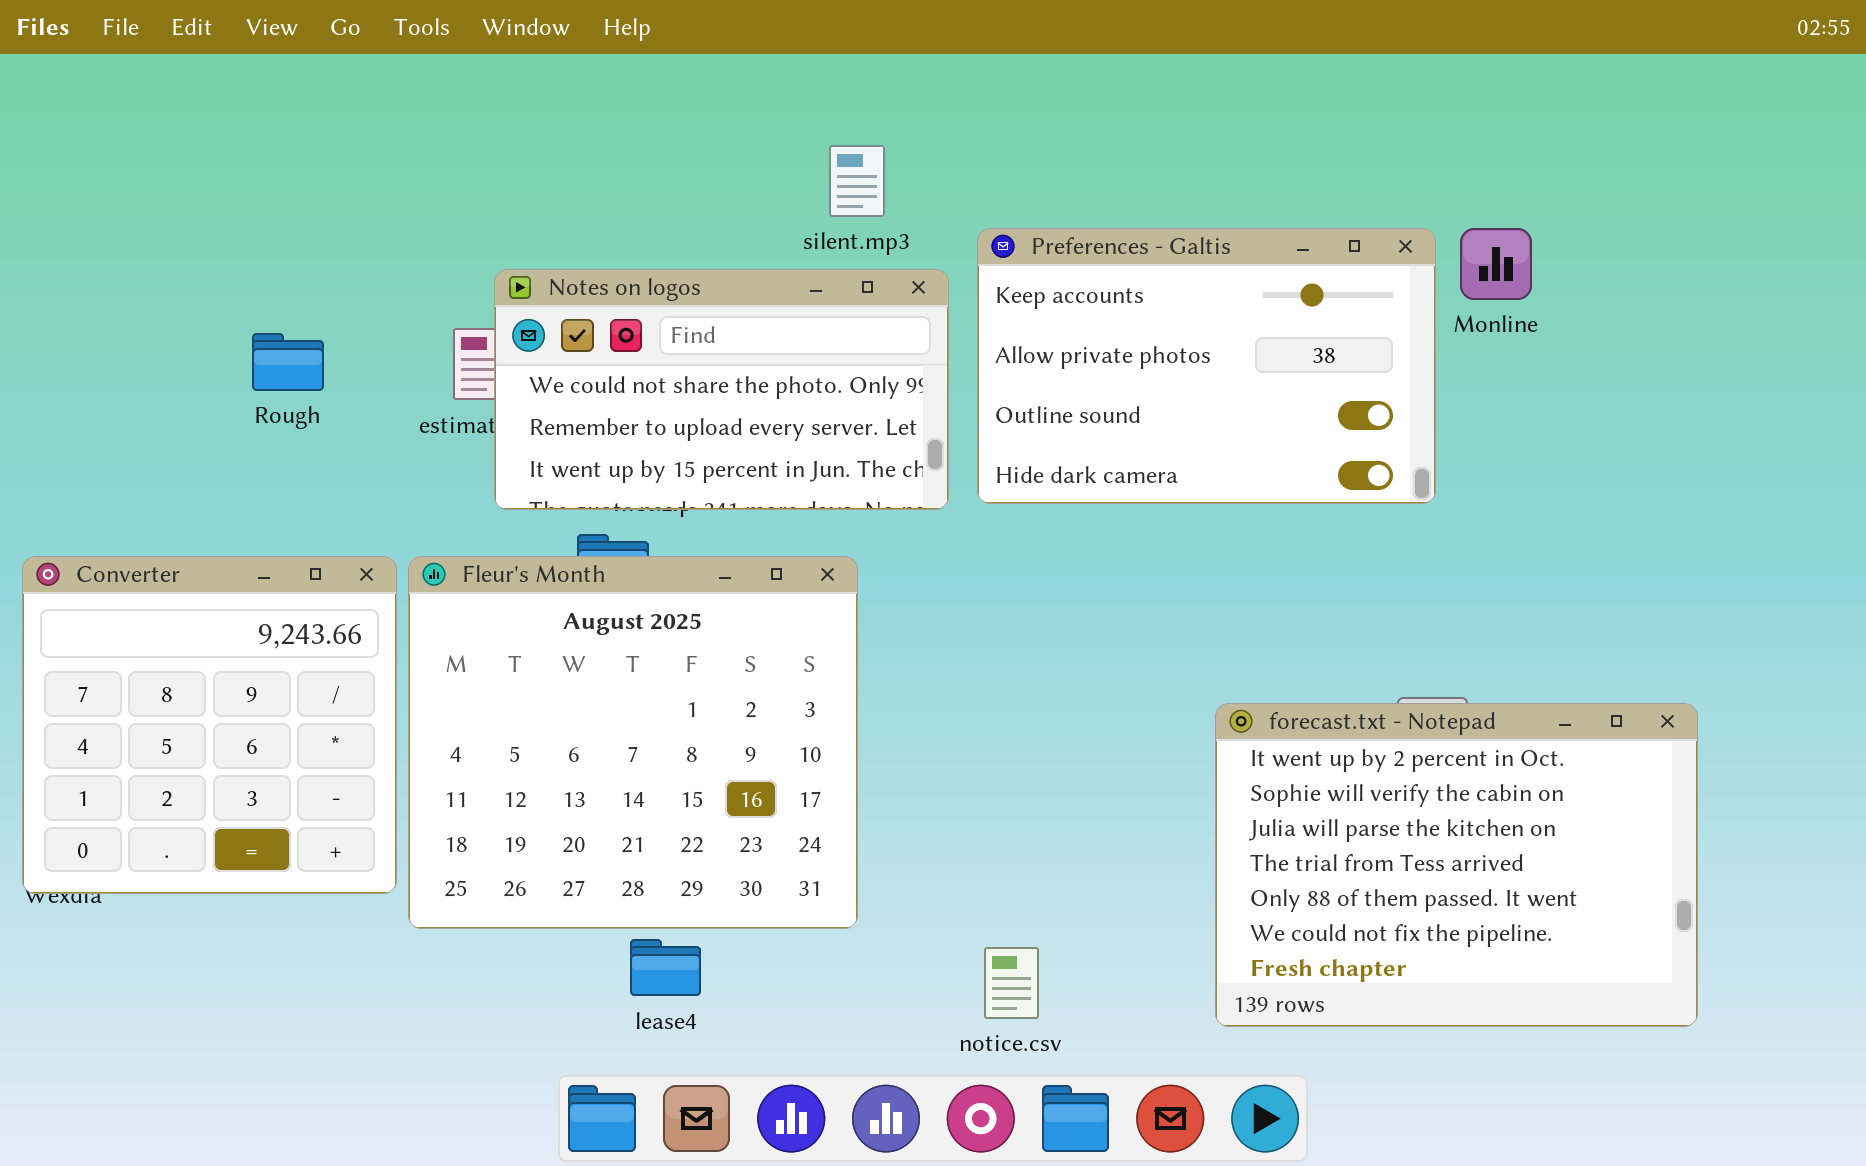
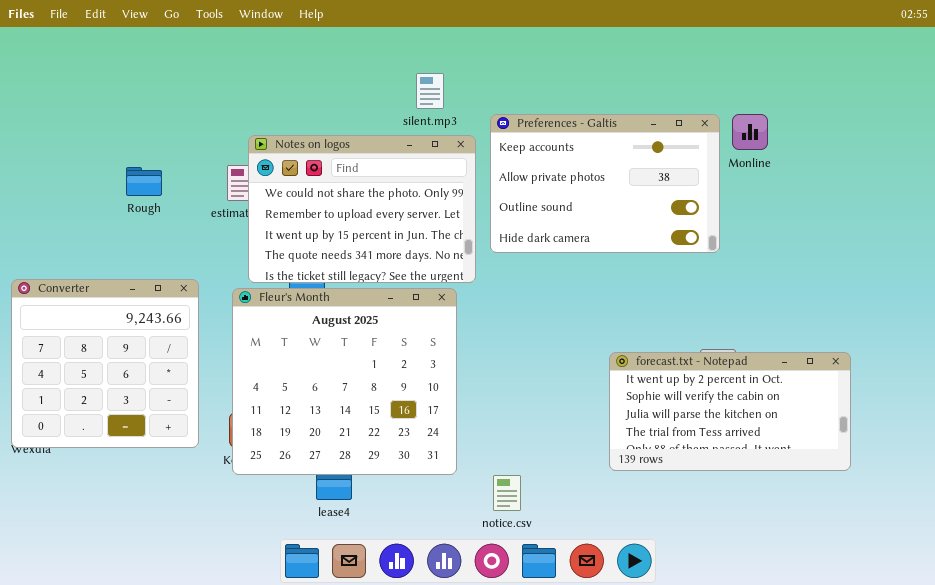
Notes on logos: [494,269,949,510] -> [248,135,476,283], resized
Fleur's Month: [408,556,858,929] -> [232,288,457,475], moved
forecast.txt - Notepad: [1215,703,1698,1027] -> [609,352,851,471], resized

